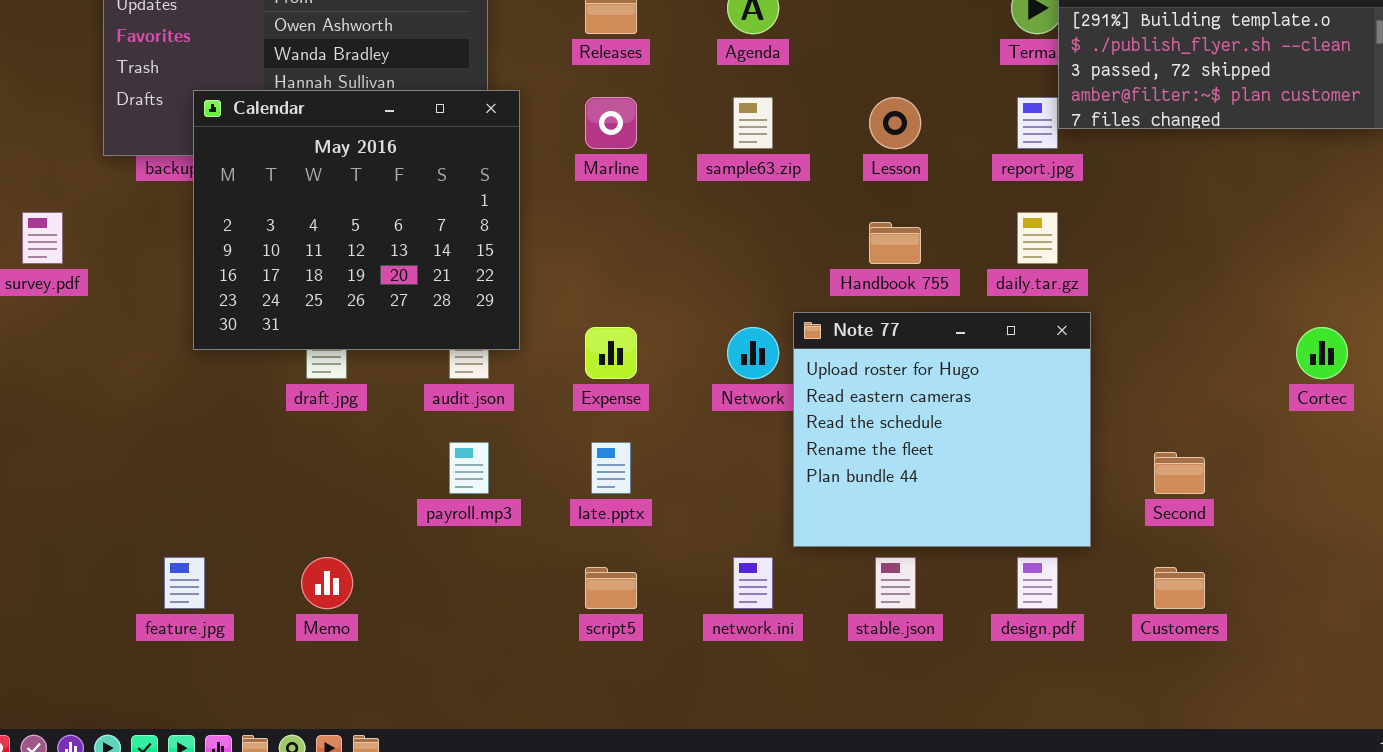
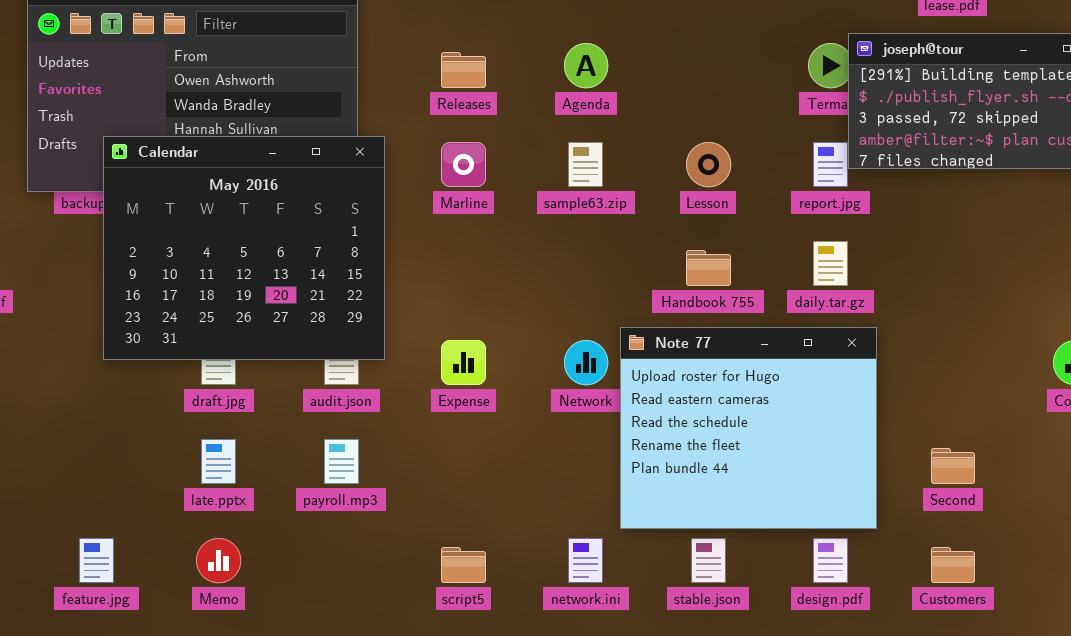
late.pptx: [591,442,631,494] -> [201,439,236,484], moved

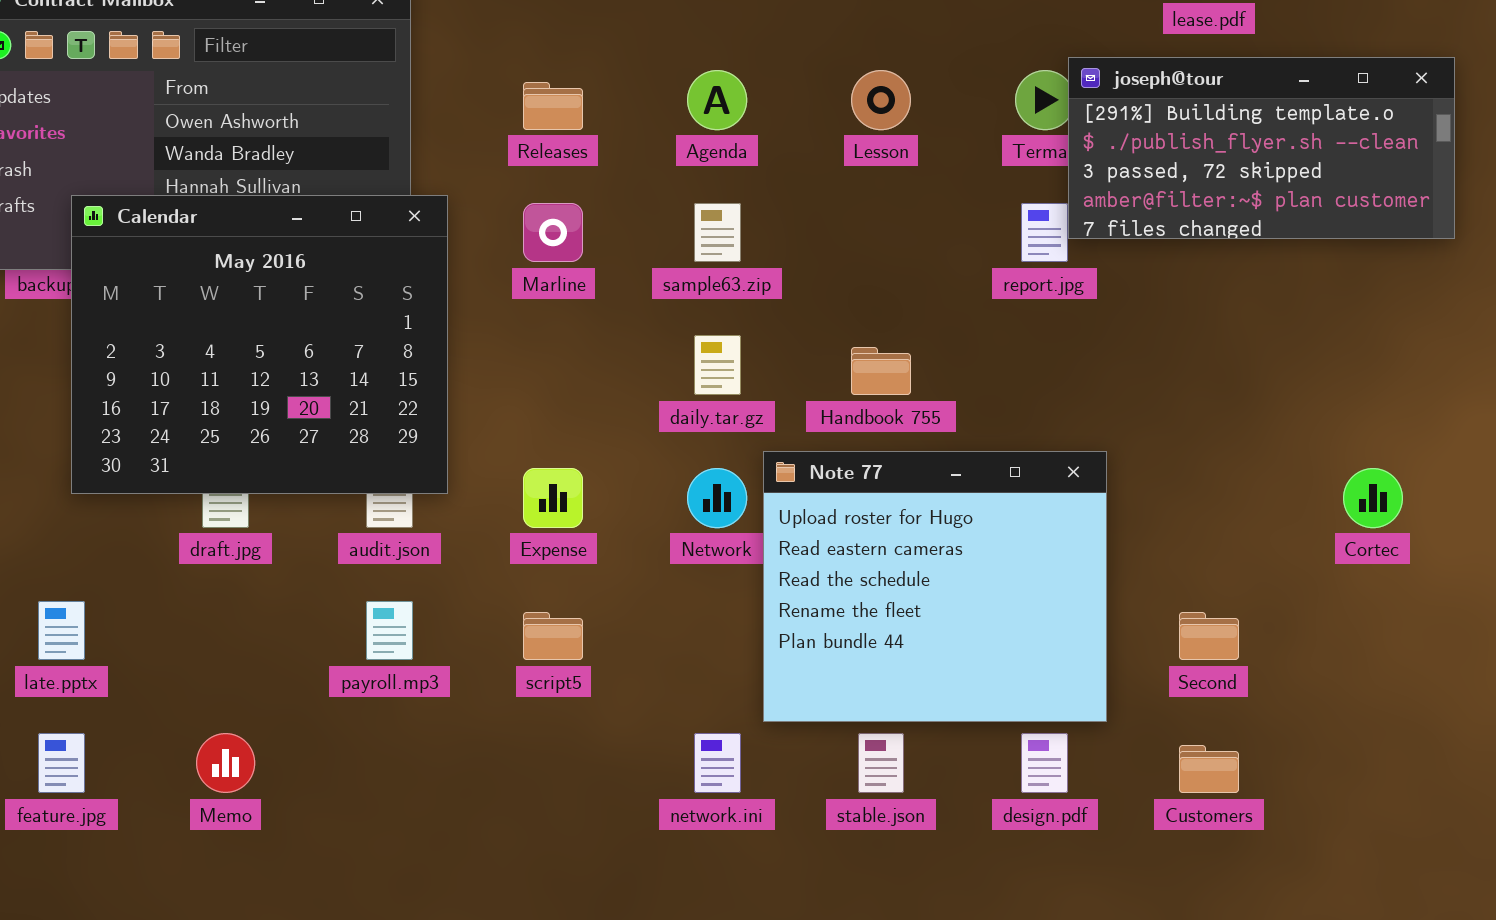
Lesson: [686,142,731,187] -> [851,70,911,130], moved
daily.tar.gz: [813,241,848,286] -> [694,335,741,395], moved
late.pptx: [201,439,236,484] -> [38,601,85,660], moved
script5: [441,547,486,583] -> [523,612,583,660], moved

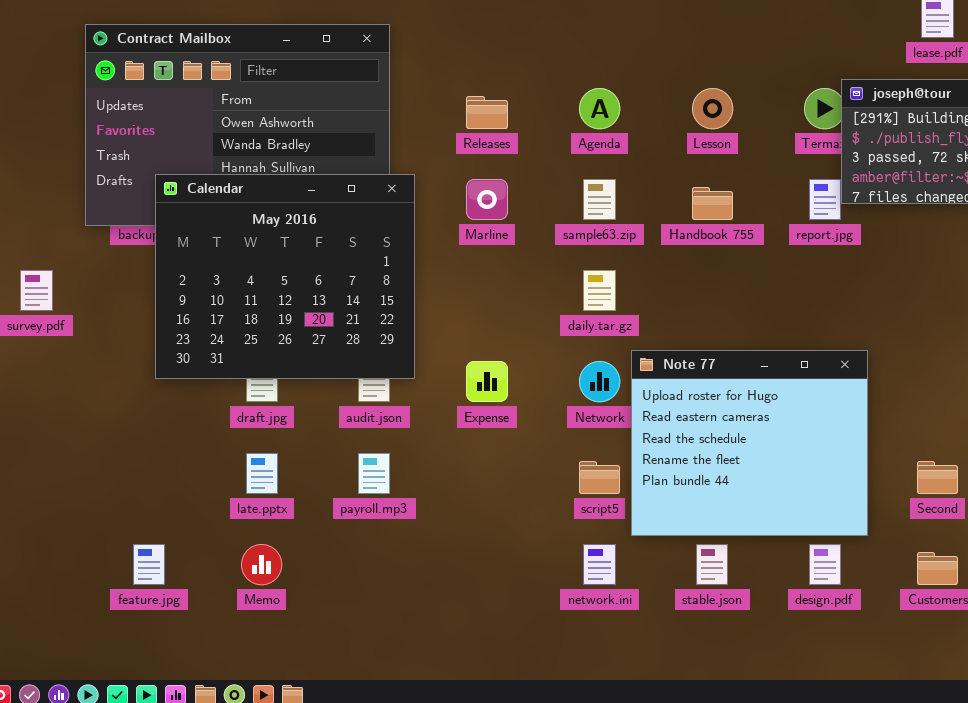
Handbook 755: [851,347,911,395] -> [692,187,733,220], moved
late.pptx: [38,601,85,660] -> [246,453,278,494], moved
script5: [523,612,583,660] -> [579,461,620,494], moved

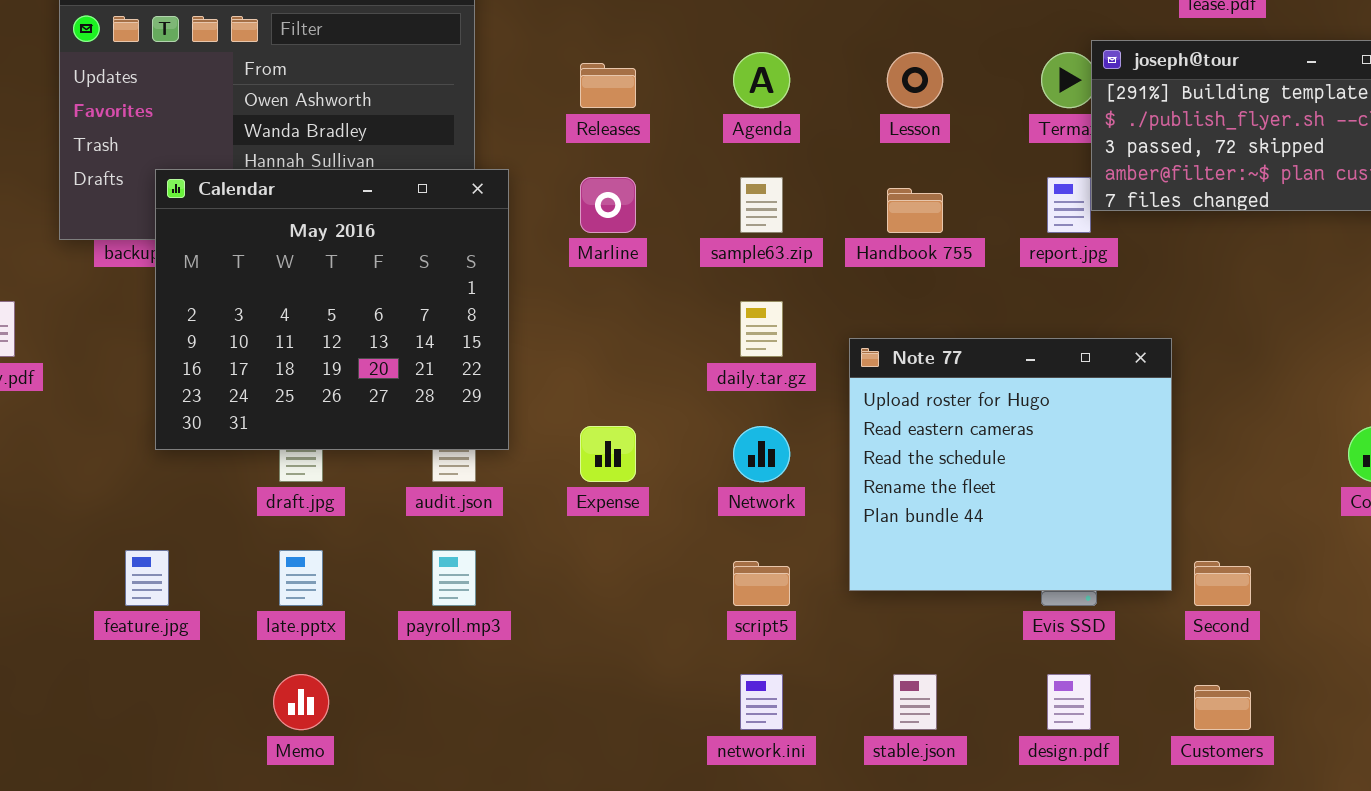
Note 77: [631,350,868,536] -> [849,338,1172,591], moved
feature.jpg: [133,544,165,585] -> [125,550,169,606], moved

